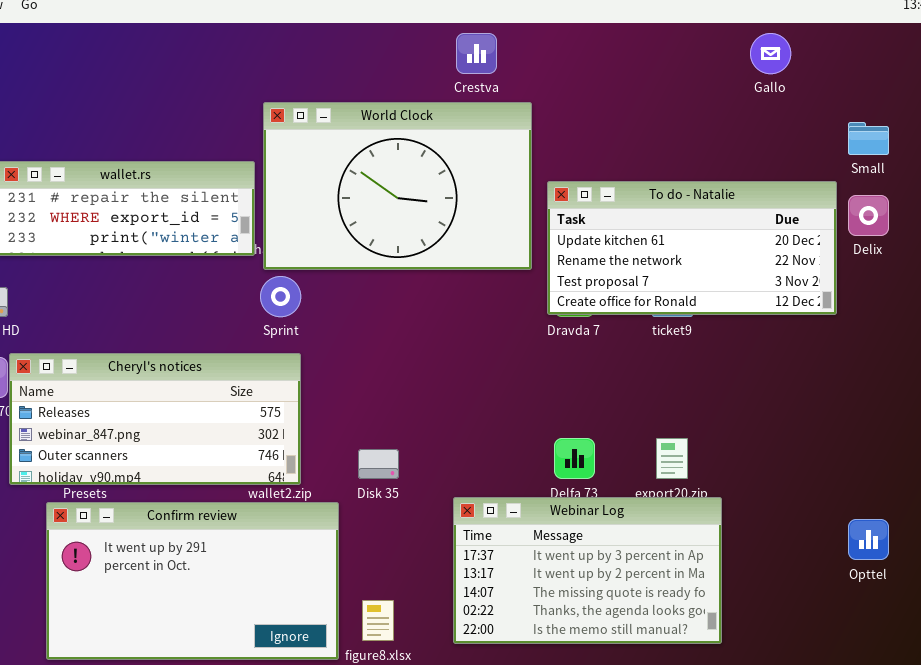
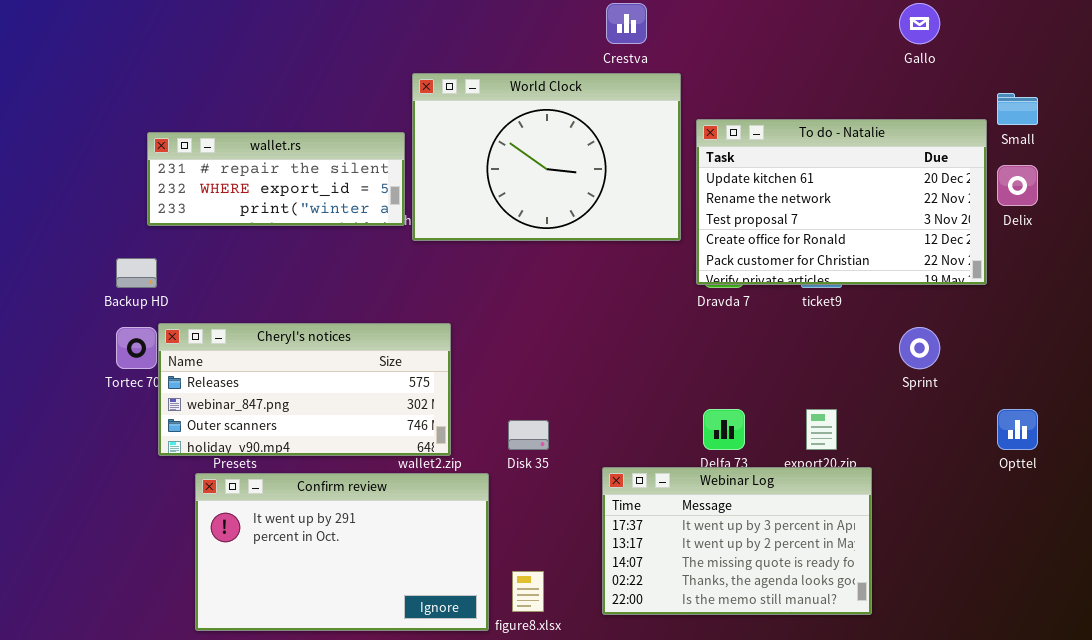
To do - Natalie: [547,181,837,315] -> [696,119,987,285], resized
Sprint: [260,276,301,317] -> [899,327,940,369], moved
Opttel: [848,519,889,560] -> [997,409,1038,450], moved

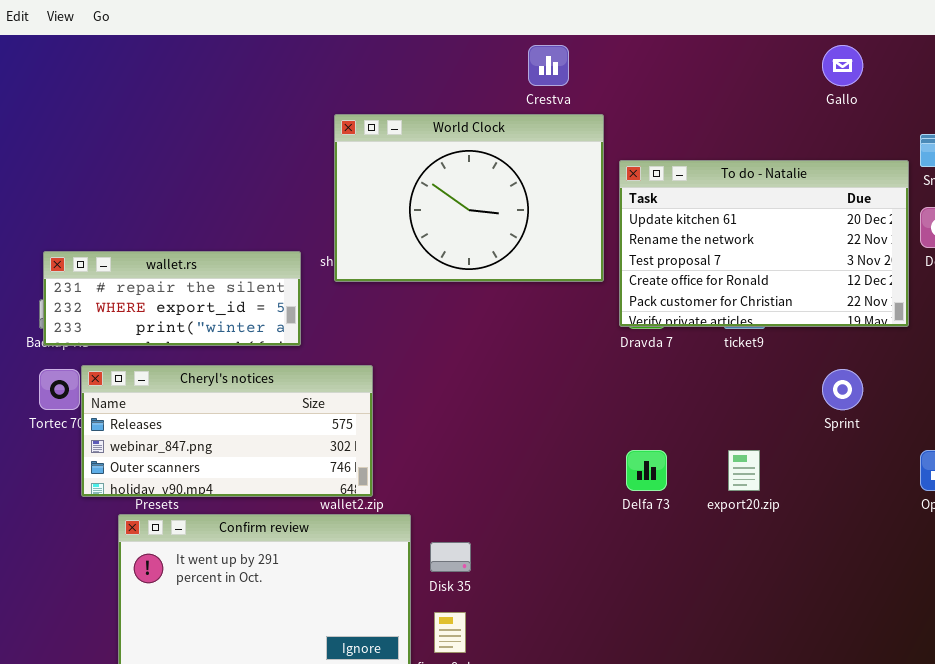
wallet.rs: [147,132,405,226] -> [43,251,301,346], moved
Disk 35: [508,420,549,450] -> [430,542,471,572], moved
Webinar Log: [602,467,872,615] -> none, closed

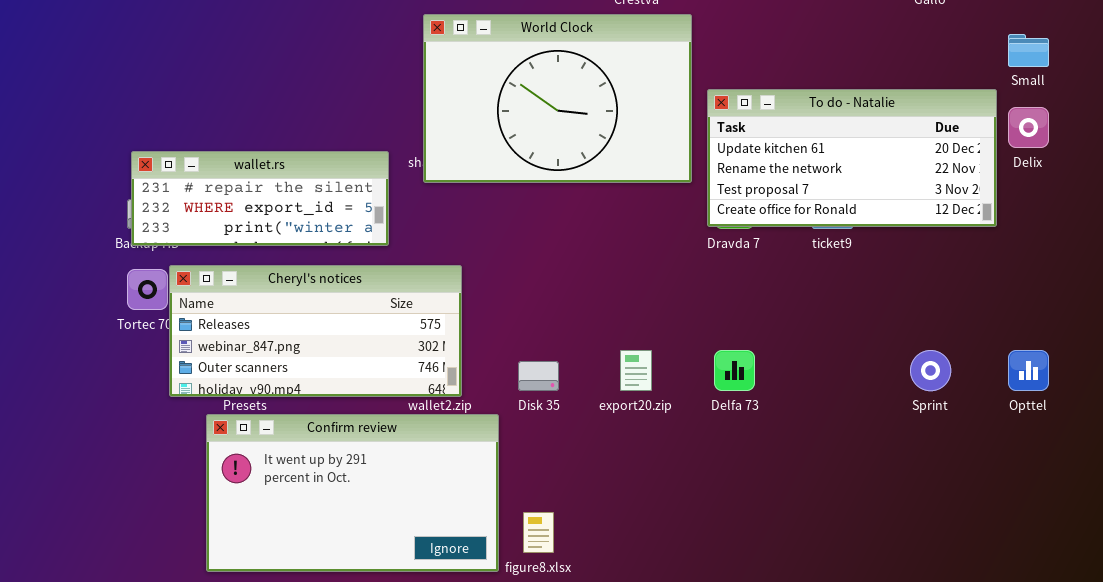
To do - Natalie: [619,160,909,327] -> [707,89,997,227], resized
Sprint: [822,369,863,410] -> [910,350,951,391], moved
export20.zip: [728,450,760,491] -> [620,350,652,391], moved
Disk 35: [430,542,471,572] -> [518,361,559,391], moved

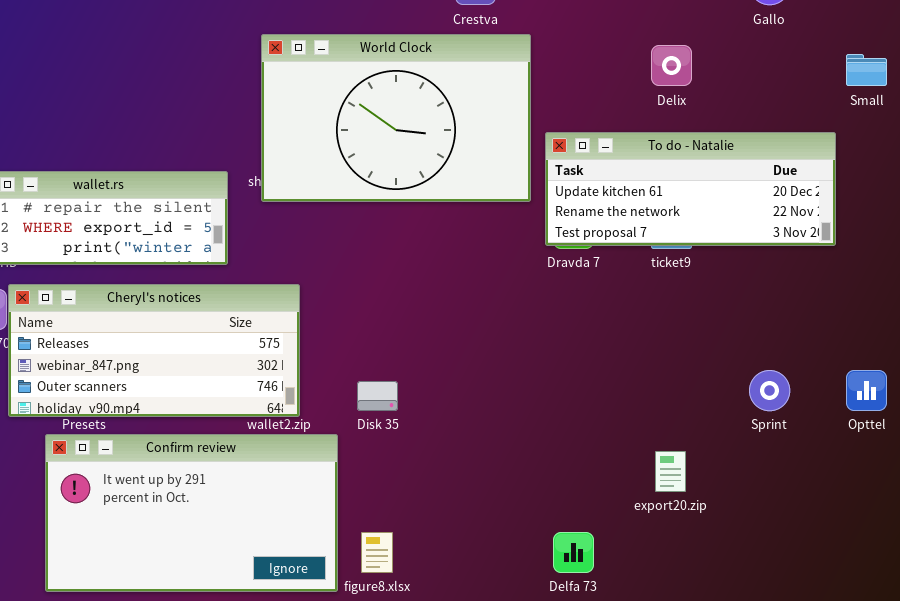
To do - Natalie: [707,89,997,227] -> [545,132,836,246], resized
Delix: [1008,107,1049,148] -> [651,45,692,86], moved
export20.zip: [620,350,652,391] -> [655,451,686,492], moved
Delfa 73: [714,350,755,391] -> [553,532,594,573], moved

